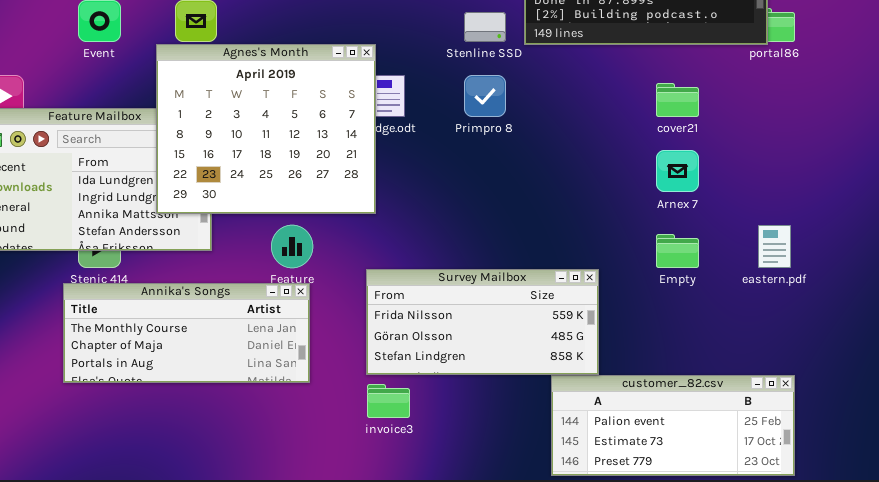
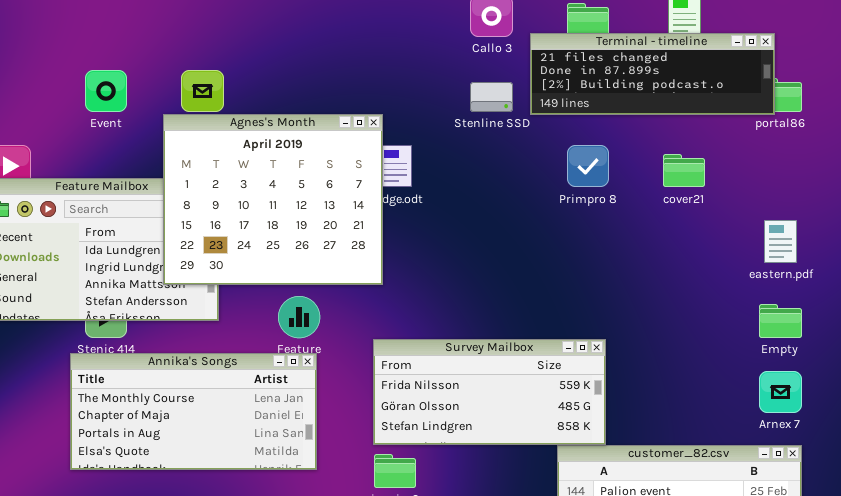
Primpro 8: [464,75,506,117] -> [567,145,609,187], moved
Arnex 7: [656,150,699,192] -> [759,371,802,413], moved
eastern.pdf: [758,225,791,268] -> [764,220,797,263], moved
Empty: [656,234,699,268] -> [759,304,802,338], moved
Annika's Songs: [63,283,310,383] -> [70,353,317,470], resized

